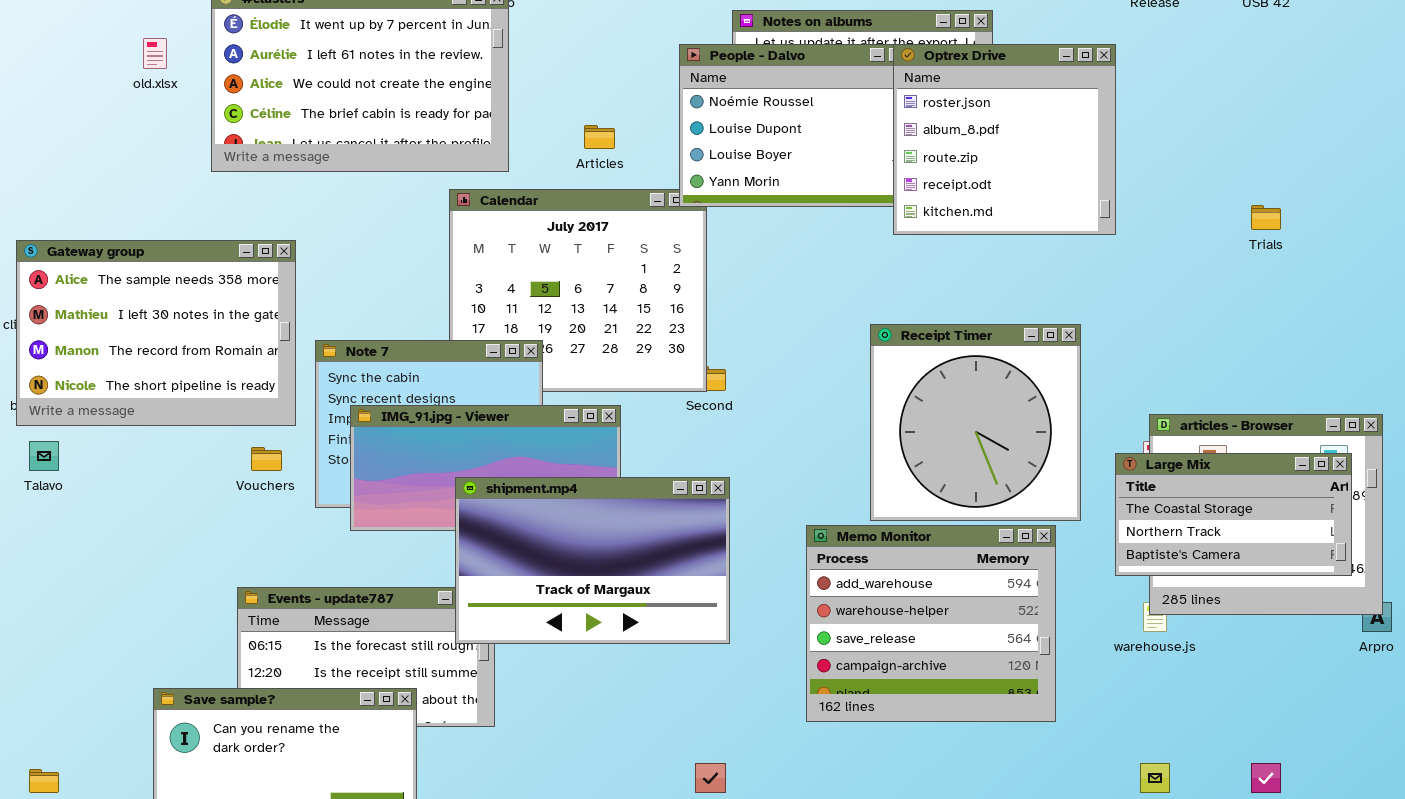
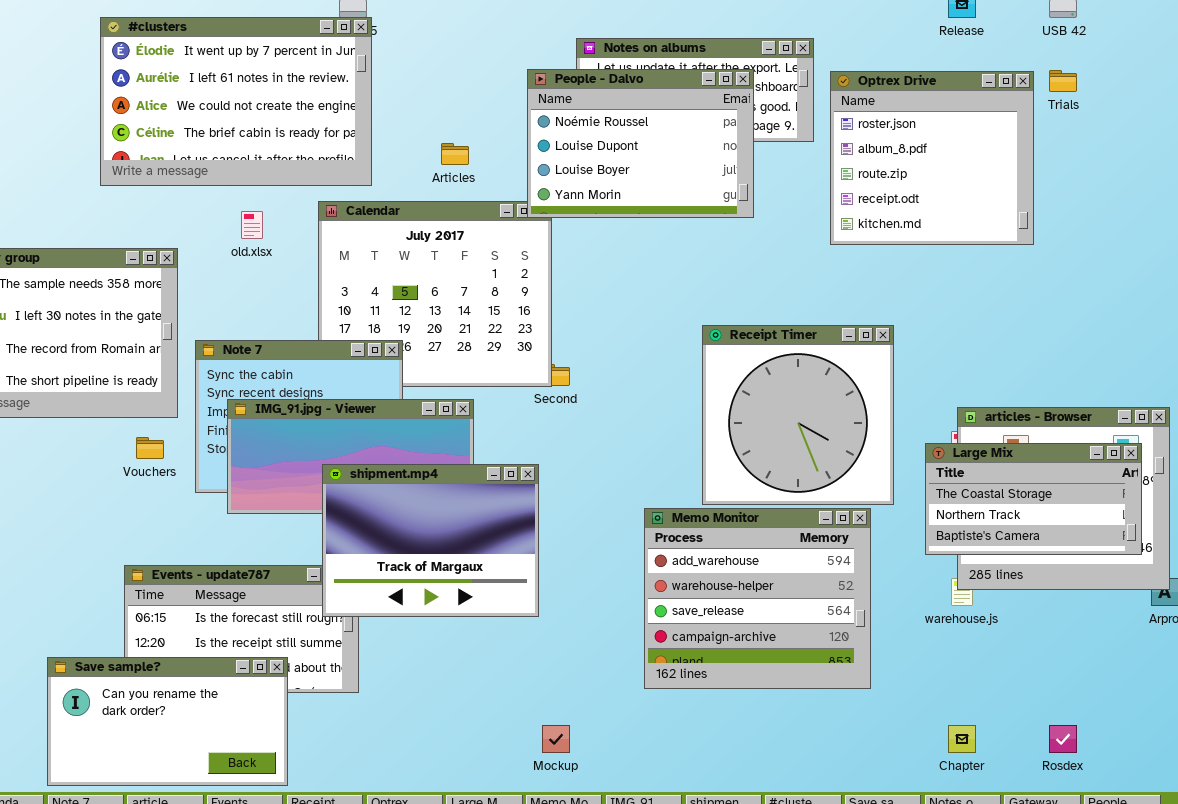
old.xlsx: [143,38,167,69] -> [241,211,263,239], moved
Optrex Drive: [893,44,1116,235] -> [830,71,1034,245], moved
Trials: [1251,205,1281,230] -> [1049,70,1077,92], moved
shipment.mp4: [455,477,730,644] -> [322,464,539,617], resized

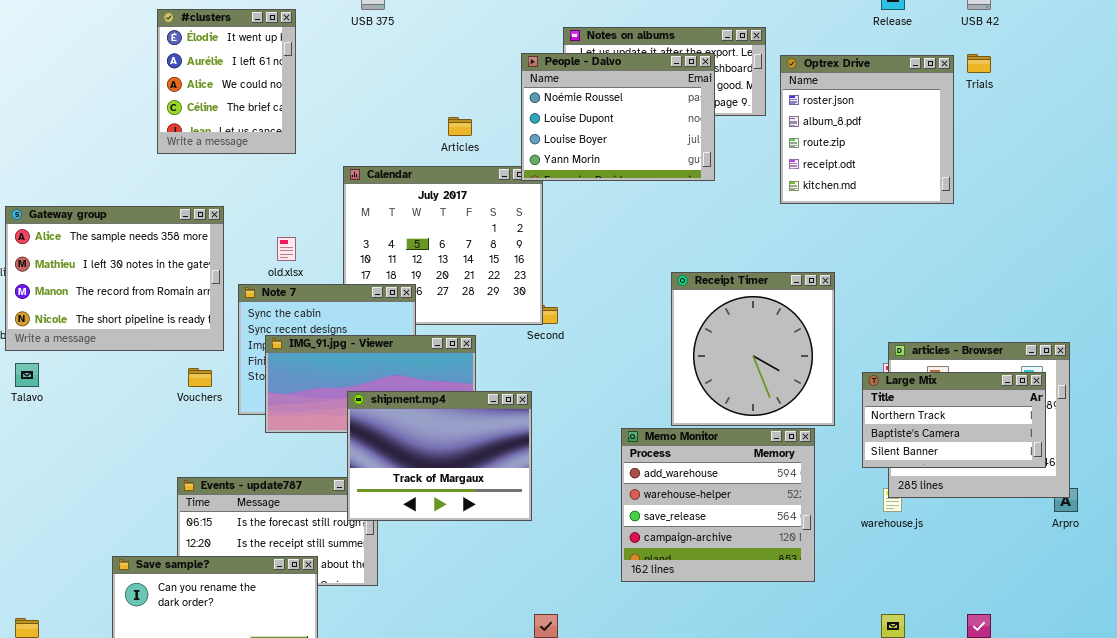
#clusters: [100,17,372,186] -> [157,9,296,154], resized
old.xlsx: [241,211,263,239] -> [277,237,296,261], moved
Large Mix: [925,443,1142,555] -> [862,372,1046,468], scrolled down 1 row

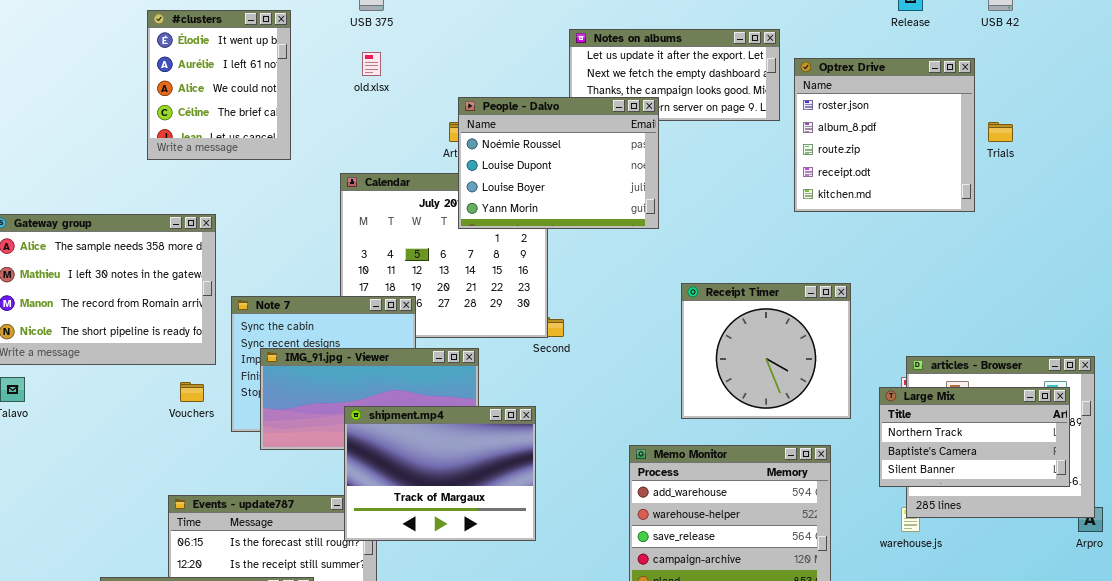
People - Dalvo: [521,53,715,181] -> [458,97,659,229], moved
Trials: [967,54,991,73] -> [988,122,1013,142], moved
old.xlsx: [277,237,296,261] -> [362,52,381,76], moved
Receipt Timer: [671,272,835,426] -> [681,283,851,419], resized

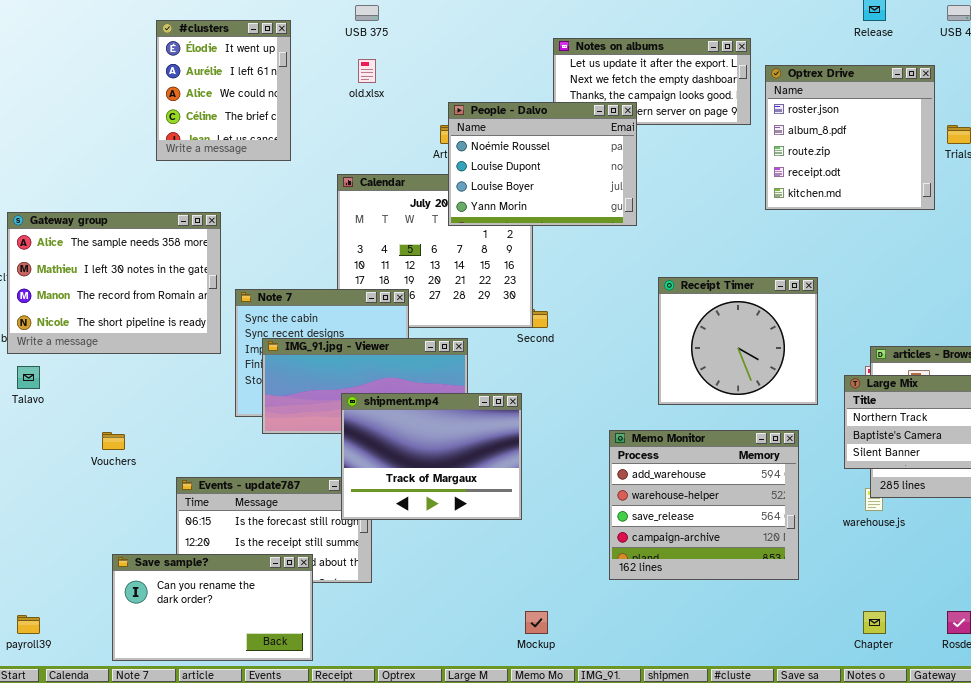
Vouchers: [180,382,204,402] -> [102,432,125,450], moved

